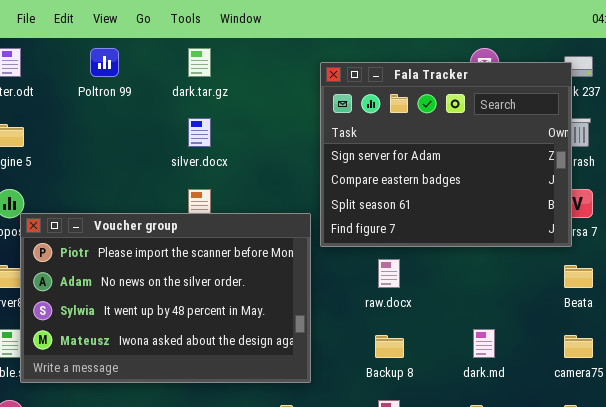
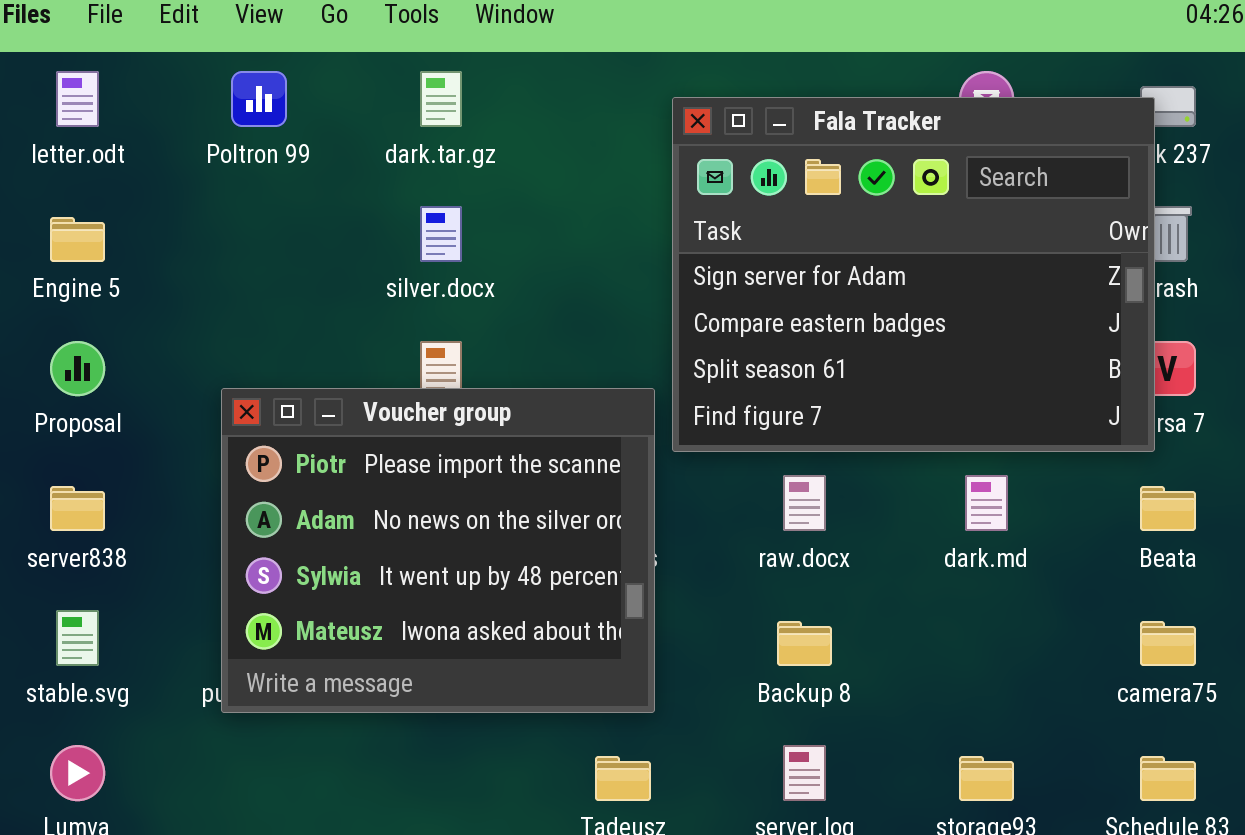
Voucher group: [20,213,311,383] -> [221,388,655,713], resized
dark.md: [473,329,495,358] -> [965,475,1008,531], moved

